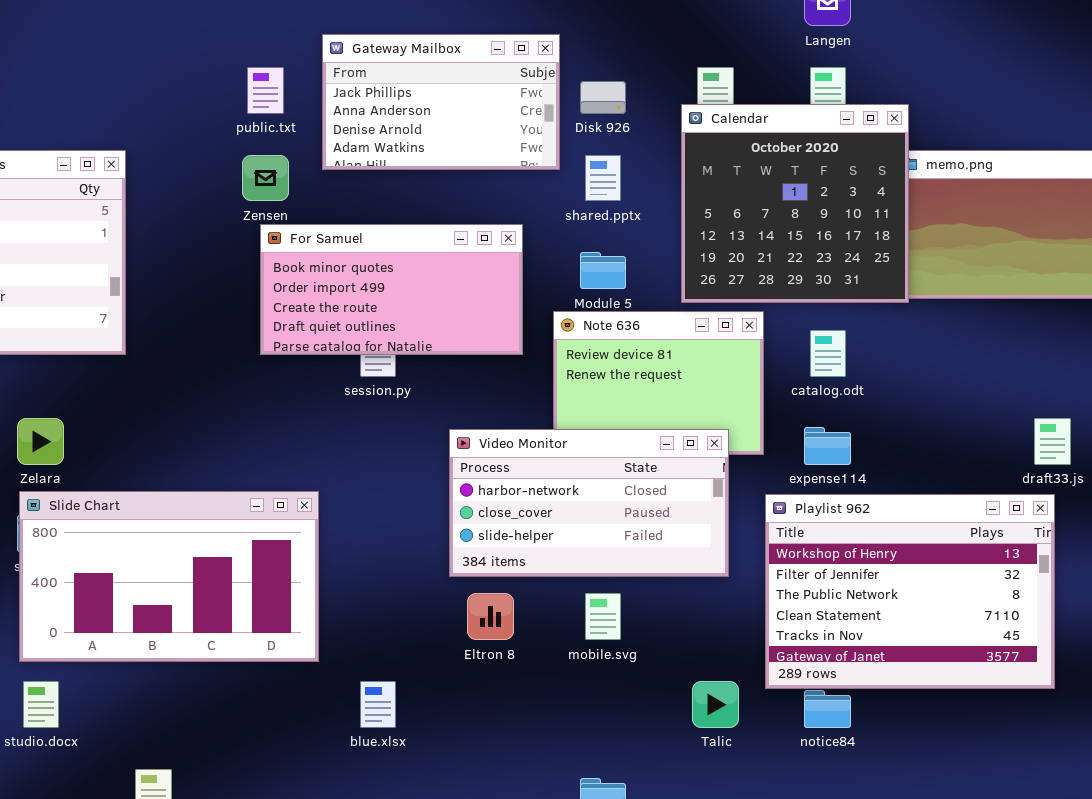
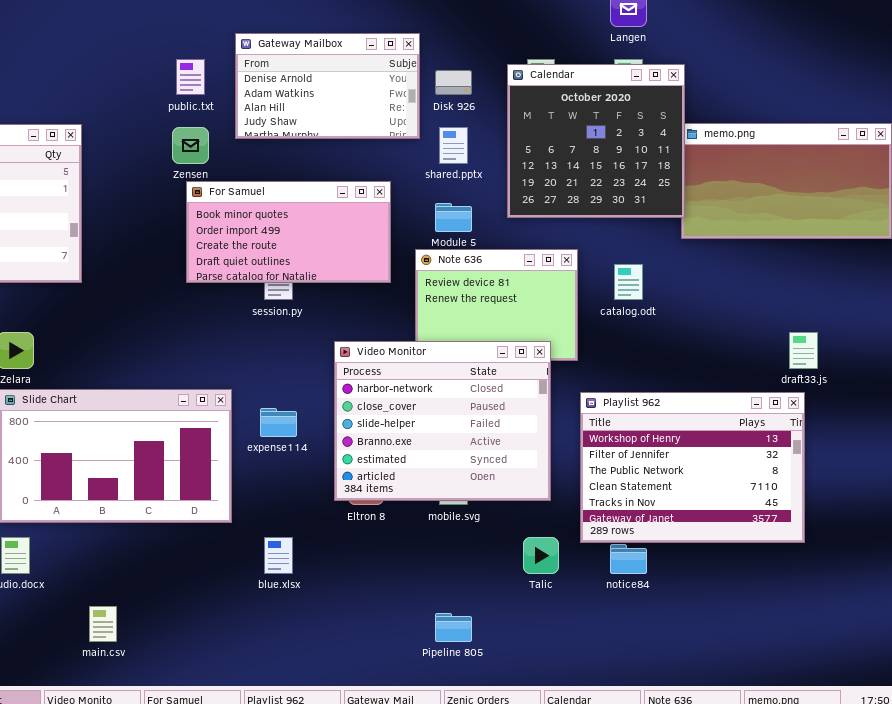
Gateway Mailbox: [322,34,560,170] -> [235,33,420,139], scrolled down 2 rows
Calendar: [681,104,909,303] -> [507,64,685,218], moved
expense114: [804,427,851,465] -> [260,408,297,437], moved
Video Monitor: [449,429,729,577] -> [334,341,551,501], resized

